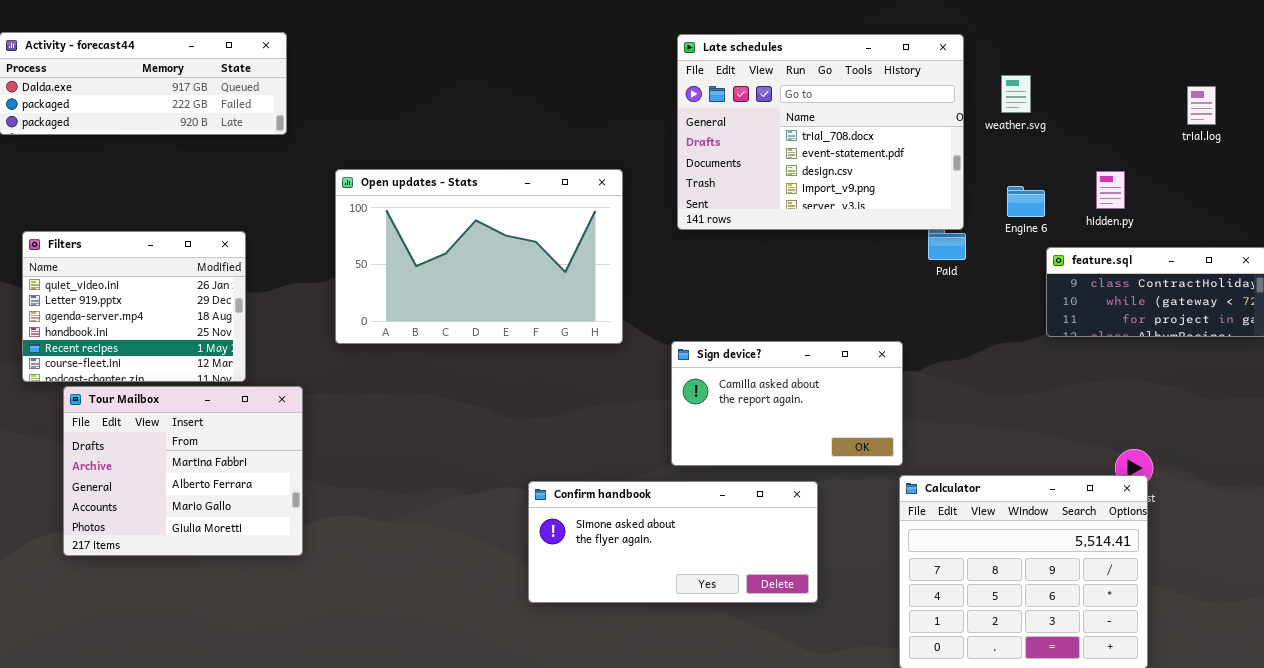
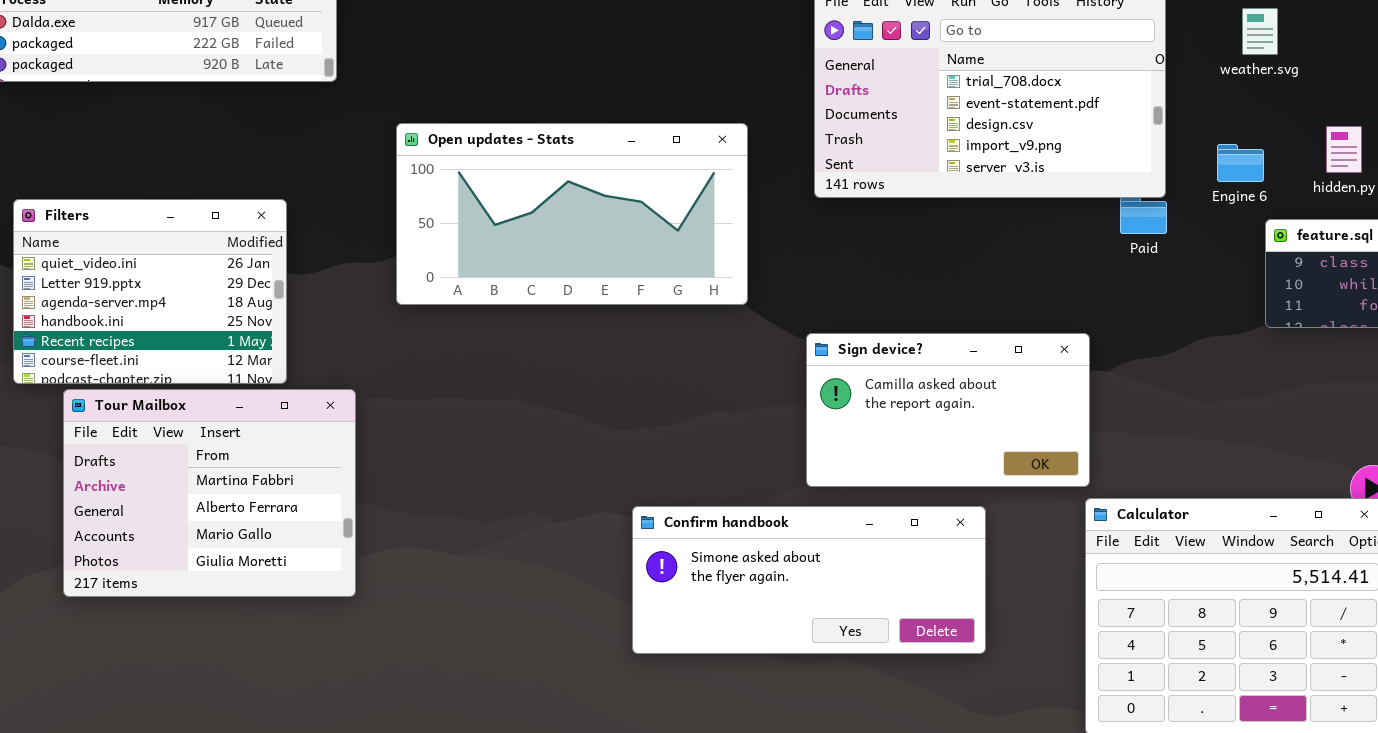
weather.svg: [1001,75,1031,113] -> [1242,8,1278,55], moved
Open updates - Stats: [335,169,623,344] -> [396,123,748,305], resized

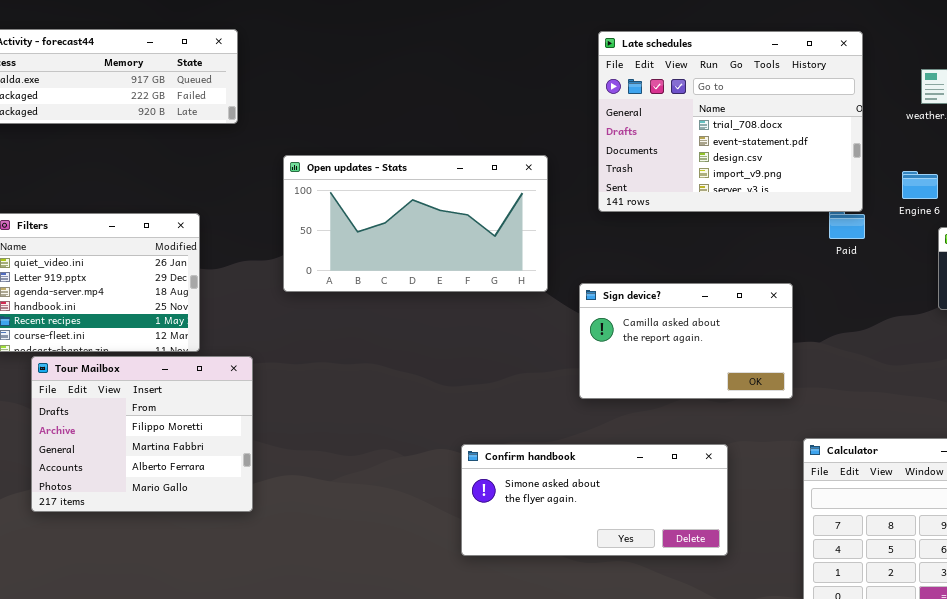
Sign device?: [806,333,1090,487] -> [579,283,793,399], moved
Tour Mailbox: [63,389,356,597] -> [31,356,253,512], scrolled up 1 row

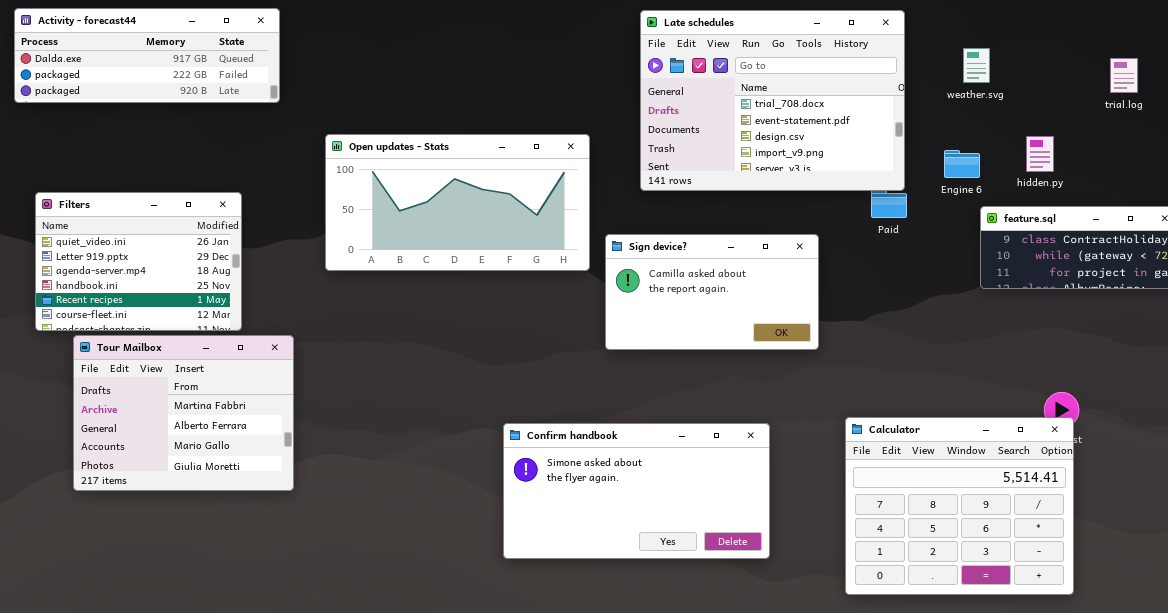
Sign device?: [579,283,793,399] -> [605,234,819,350], moved
Tour Mailbox: [31,356,253,512] -> [73,335,294,491], scrolled down 1 row
Confirm handbook: [461,444,728,556] -> [503,423,770,559], resized

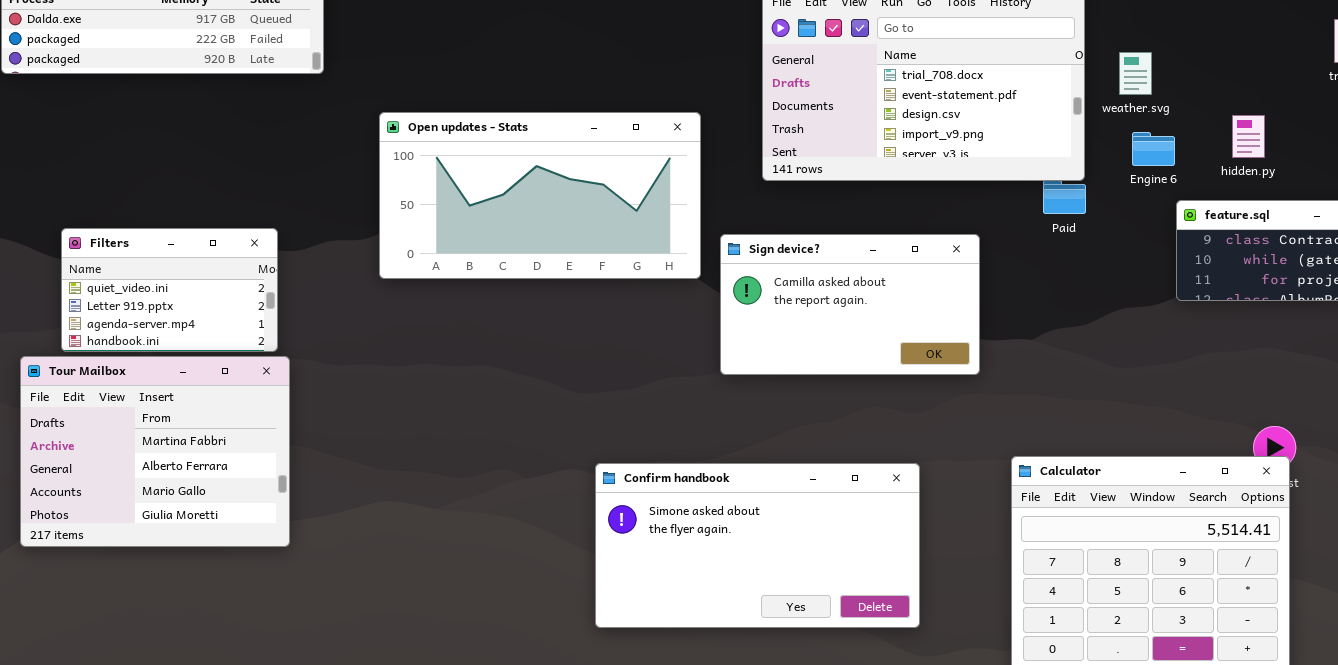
weather.svg: [963,48,990,83] -> [1119,52,1152,95], moved
Filters: [35,192,242,331] -> [61,228,278,352], resized
Tour Mailbox: [73,335,294,491] -> [20,356,290,547], moved

